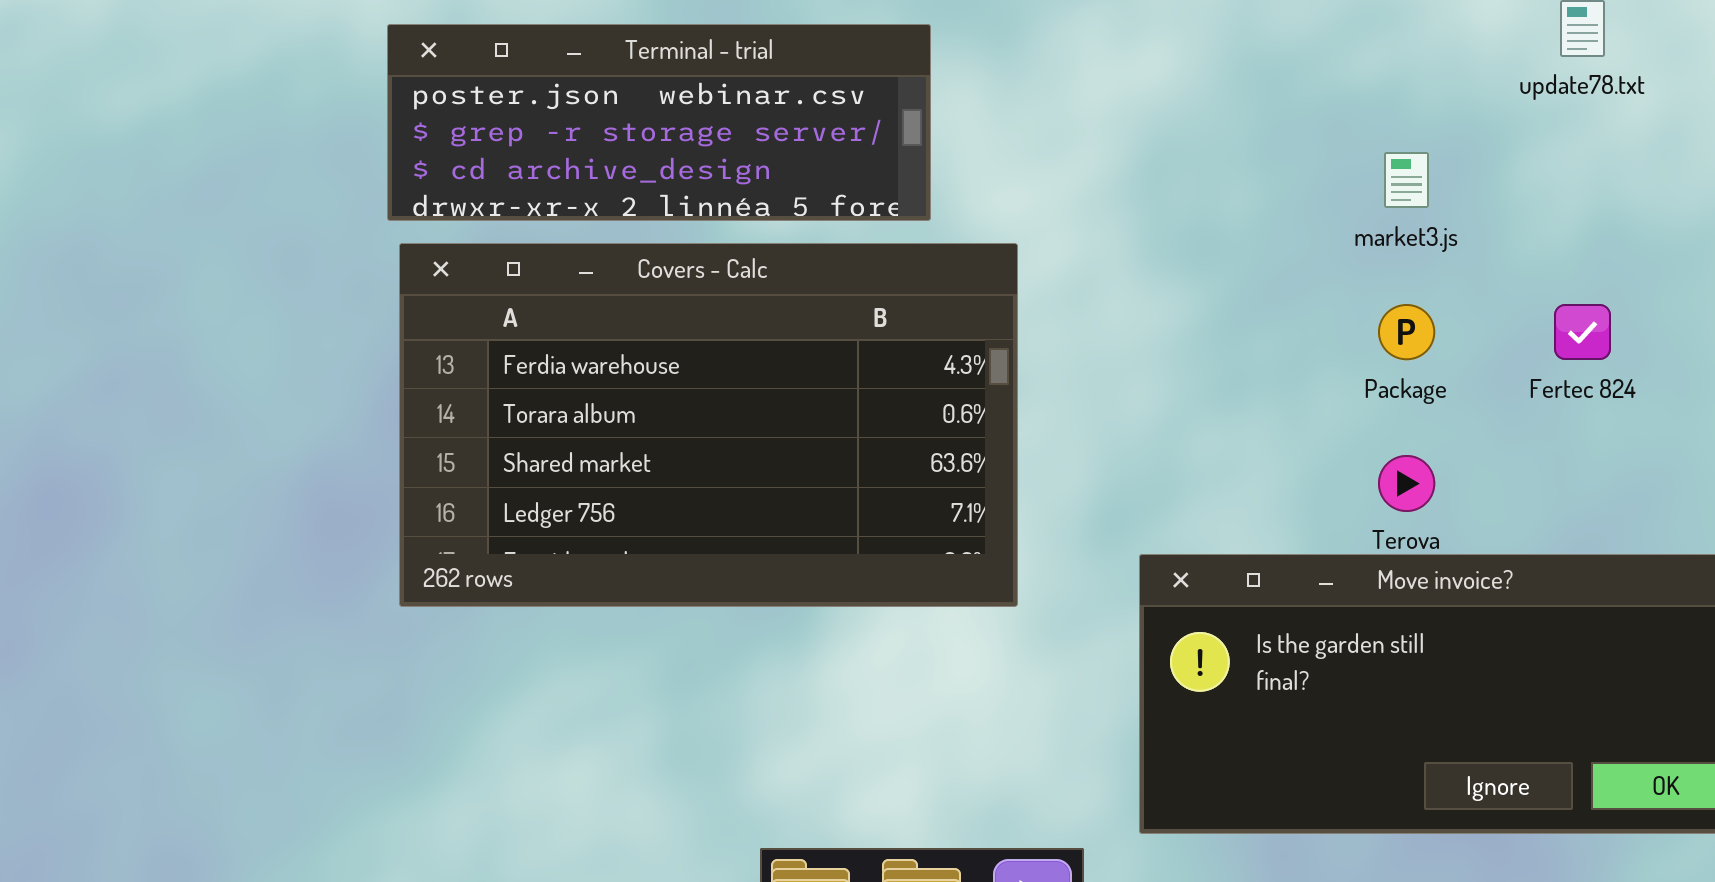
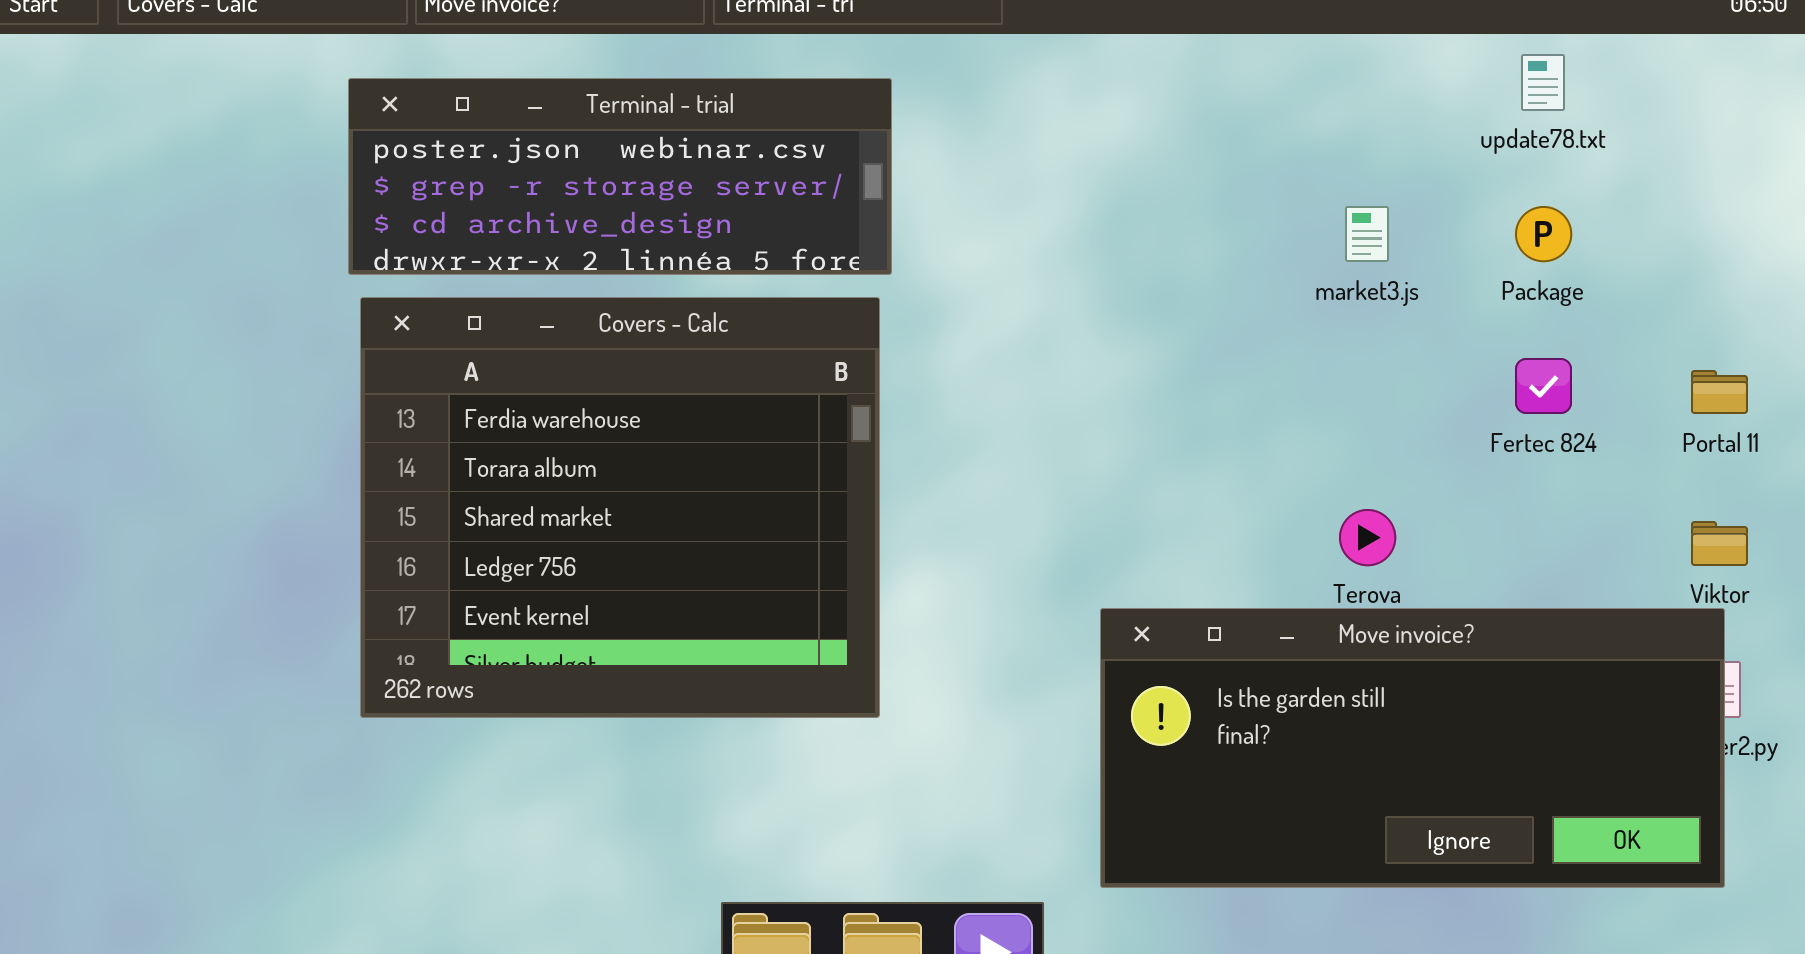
Covers - Calc: [399,243,1018,607] -> [360,297,880,718], resized
Package: [1378,304,1435,360] -> [1515,206,1572,262], moved

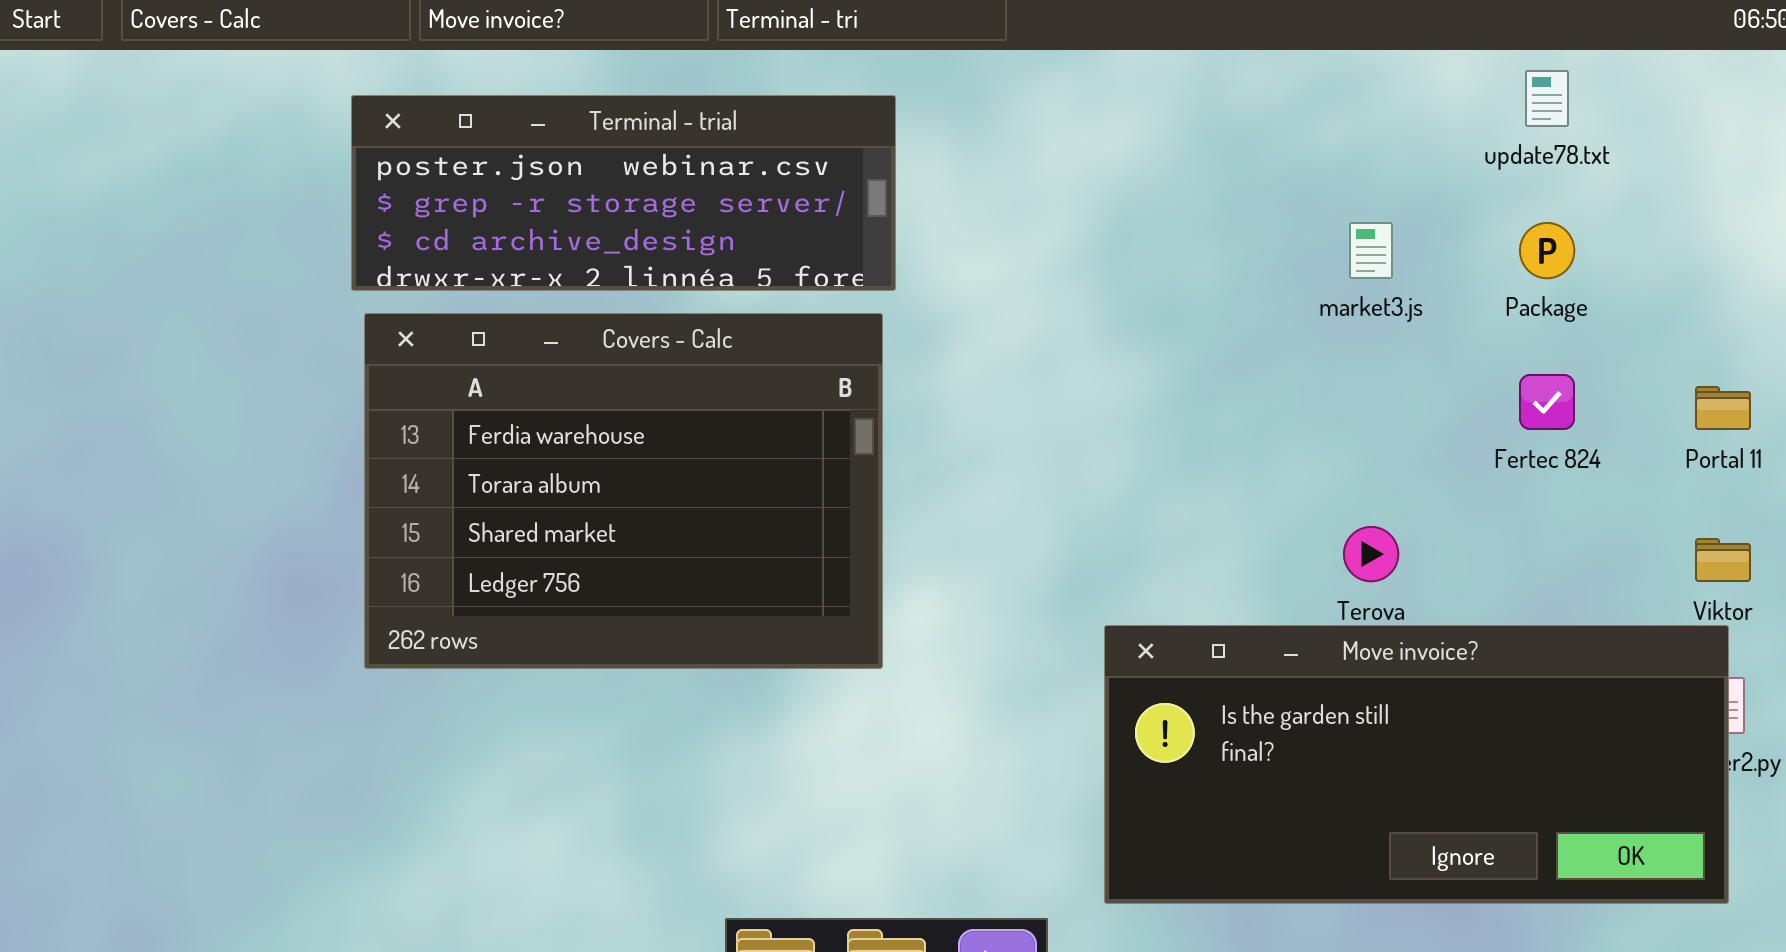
Covers - Calc: [360,297,880,718] -> [364,313,883,669], resized

